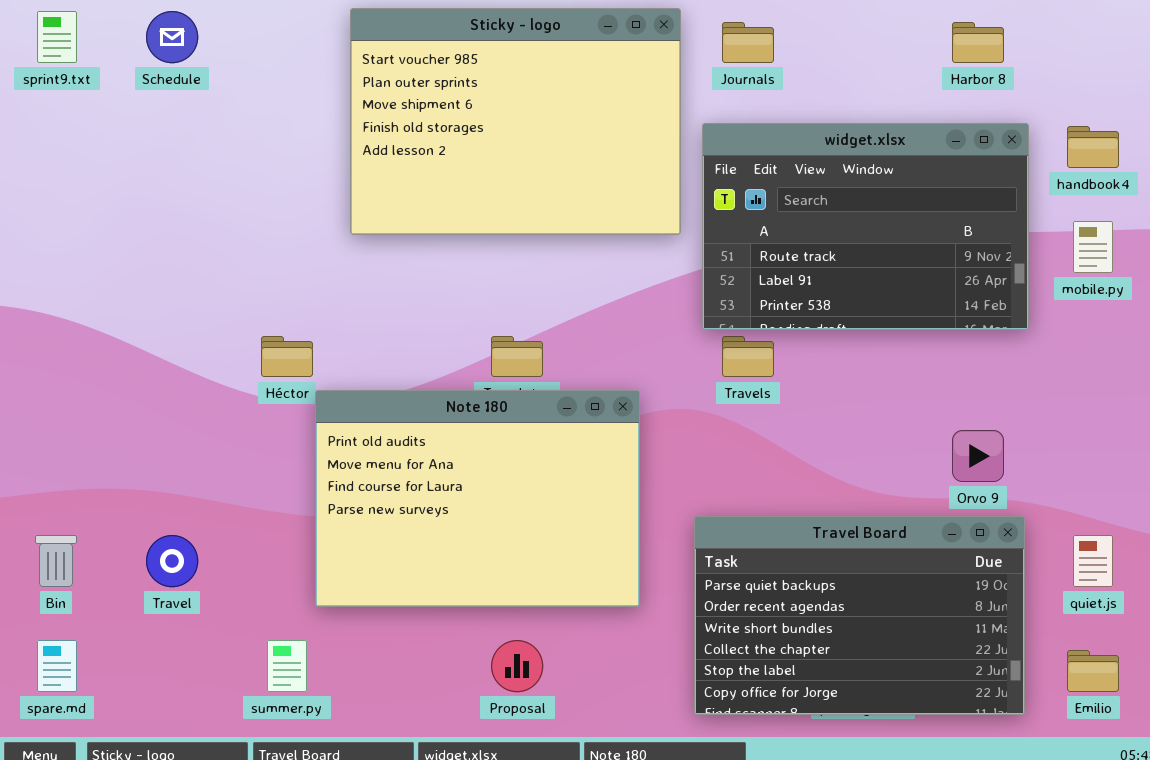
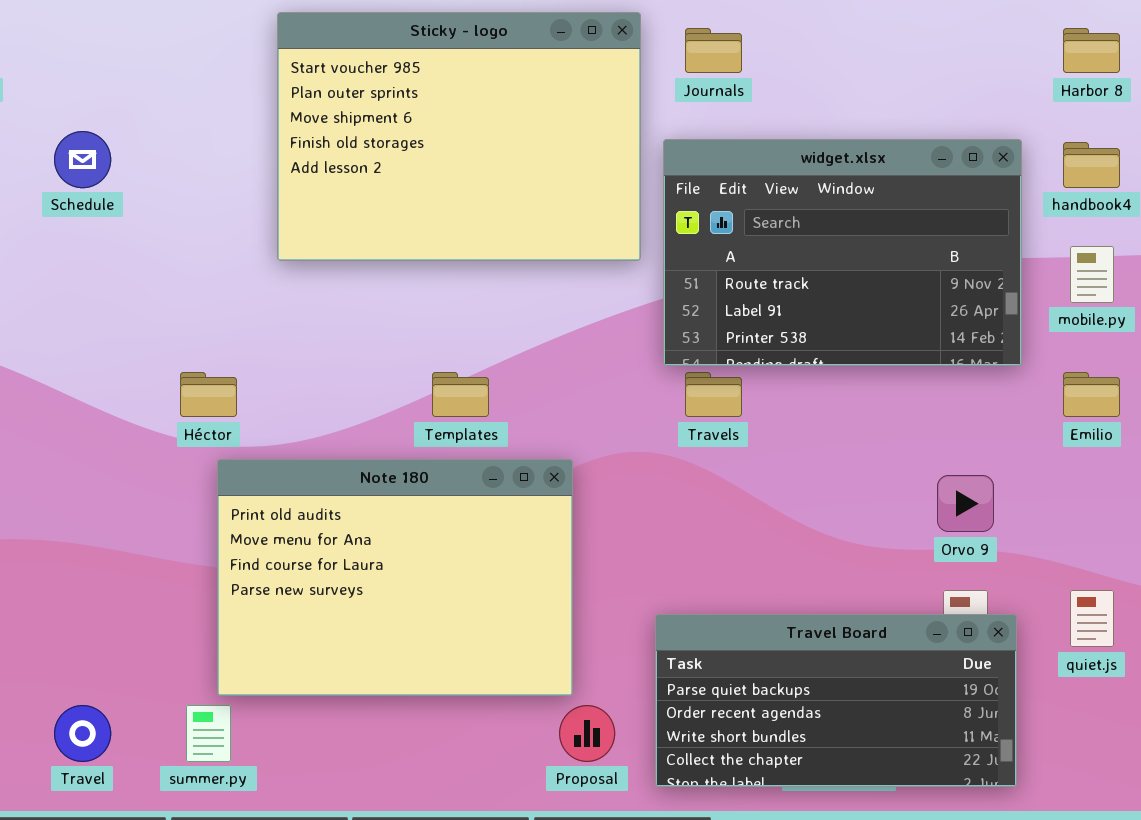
Schedule: [146,11,198,63] -> [54,131,111,188], moved
Harbor 8: [952,22,1004,63] -> [1063,28,1120,73], moved
Note 180: [315,390,640,607] -> [217,459,573,696], moved
Travel Board: [694,516,1025,715] -> [655,614,1017,787], resized
Travel: [146,535,198,587] -> [54,705,111,762], moved
Proposal: [491,640,543,692] -> [559,705,615,762], moved
Emilio: [1067,650,1119,692] -> [1063,372,1120,417], moved

